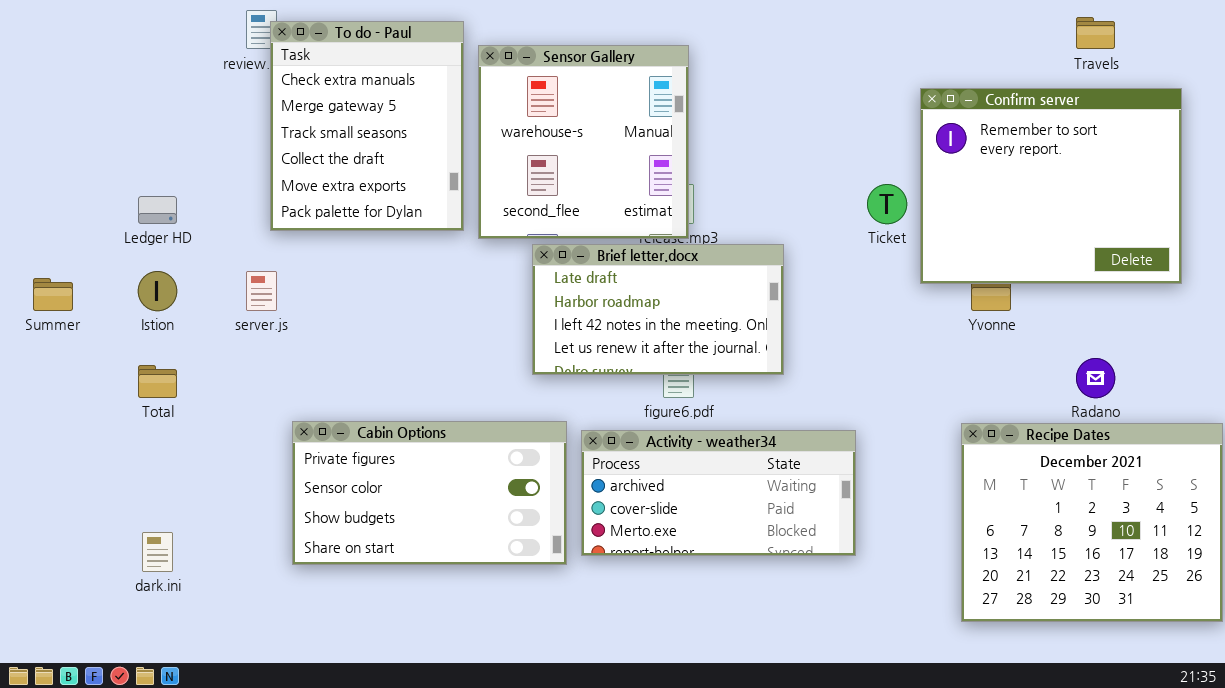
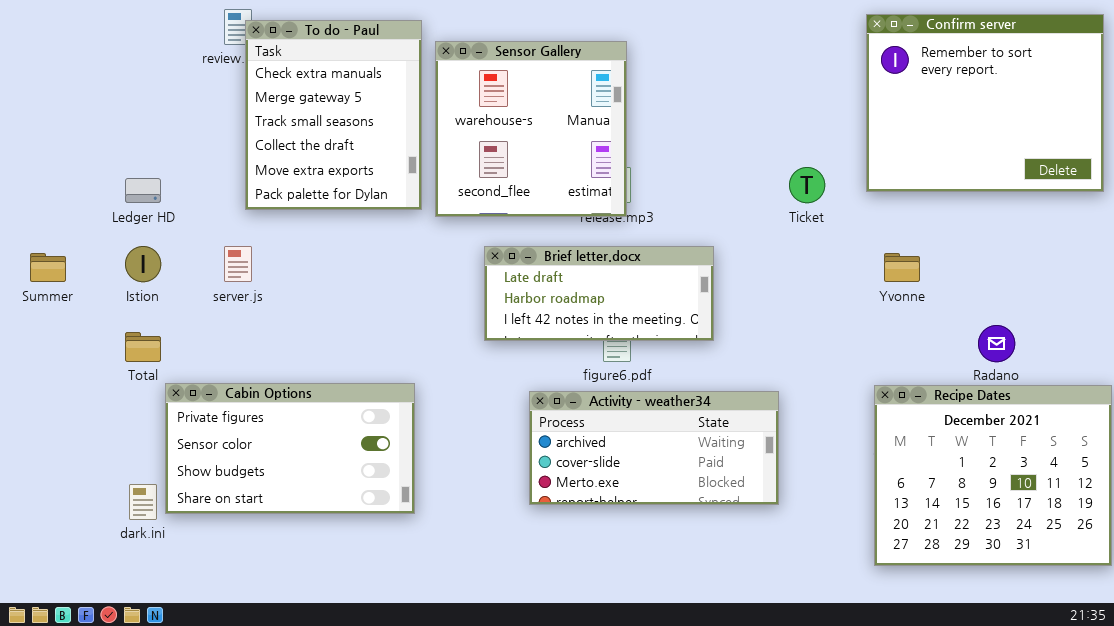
Confirm server: [920,88,1182,284] -> [866,14,1104,192], moved
Brief letter.docx: [532,244,784,375] -> [484,246,714,341], resized
Cabin Options: [292,421,567,565] -> [165,383,415,514], moved

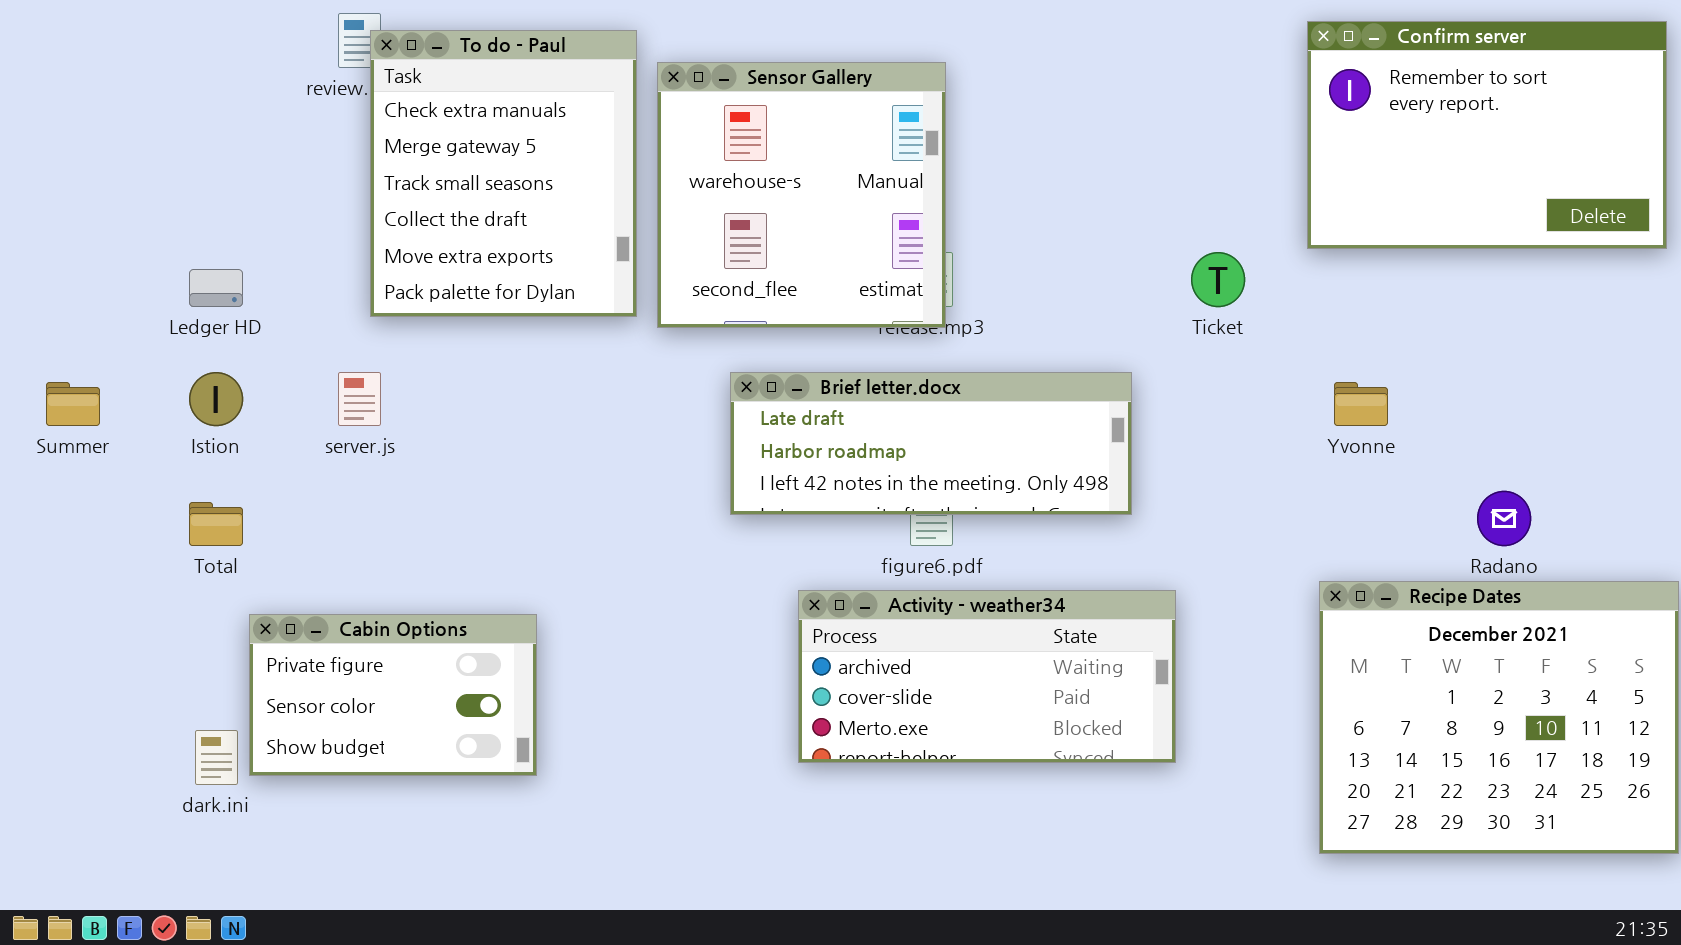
Confirm server: [866,14,1104,192] -> [1307,21,1667,249], resized
Brief letter.docx: [484,246,714,341] -> [730,372,1132,515], resized
Cabin Options: [165,383,415,514] -> [249,614,537,776], resized

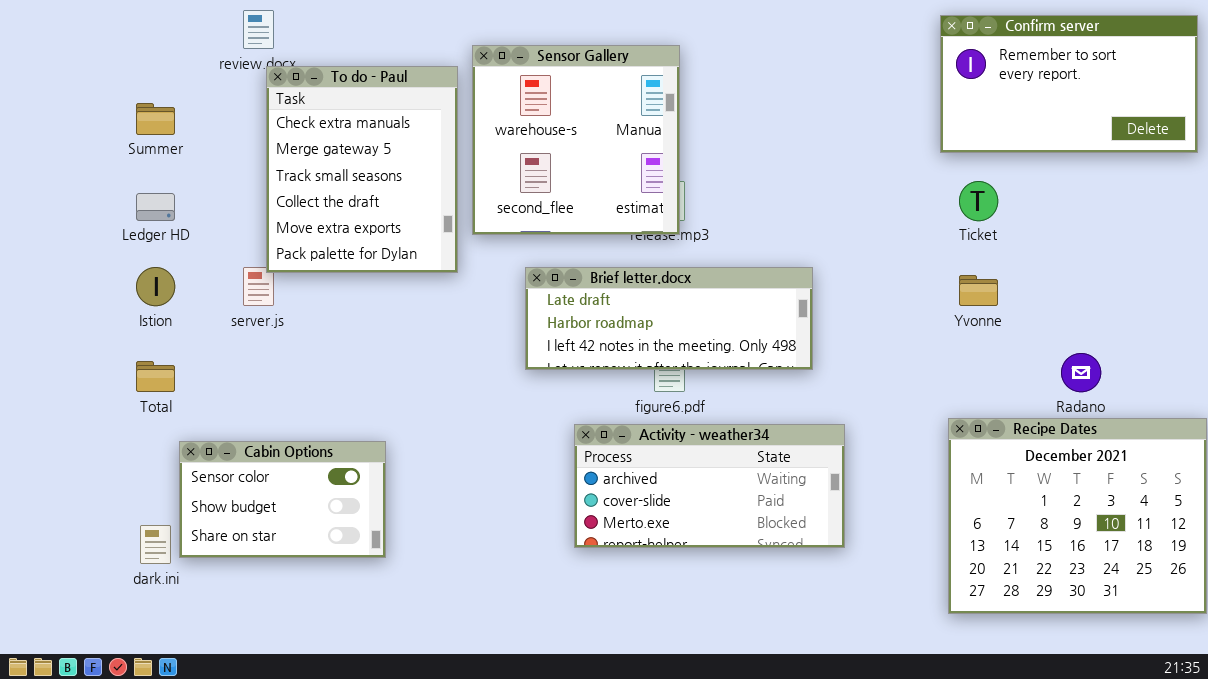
Confirm server: [1307,21,1667,249] -> [940,15,1198,153], resized
To do - Paul: [370,30,637,317] -> [266,66,458,273], moved
Ticket: [1191,252,1245,307] -> [959,181,998,221], moved
Summer: [46,382,100,426] -> [136,103,175,135], moved
Cabin Options: [249,614,537,776] -> [179,441,386,558], scrolled down 1 row

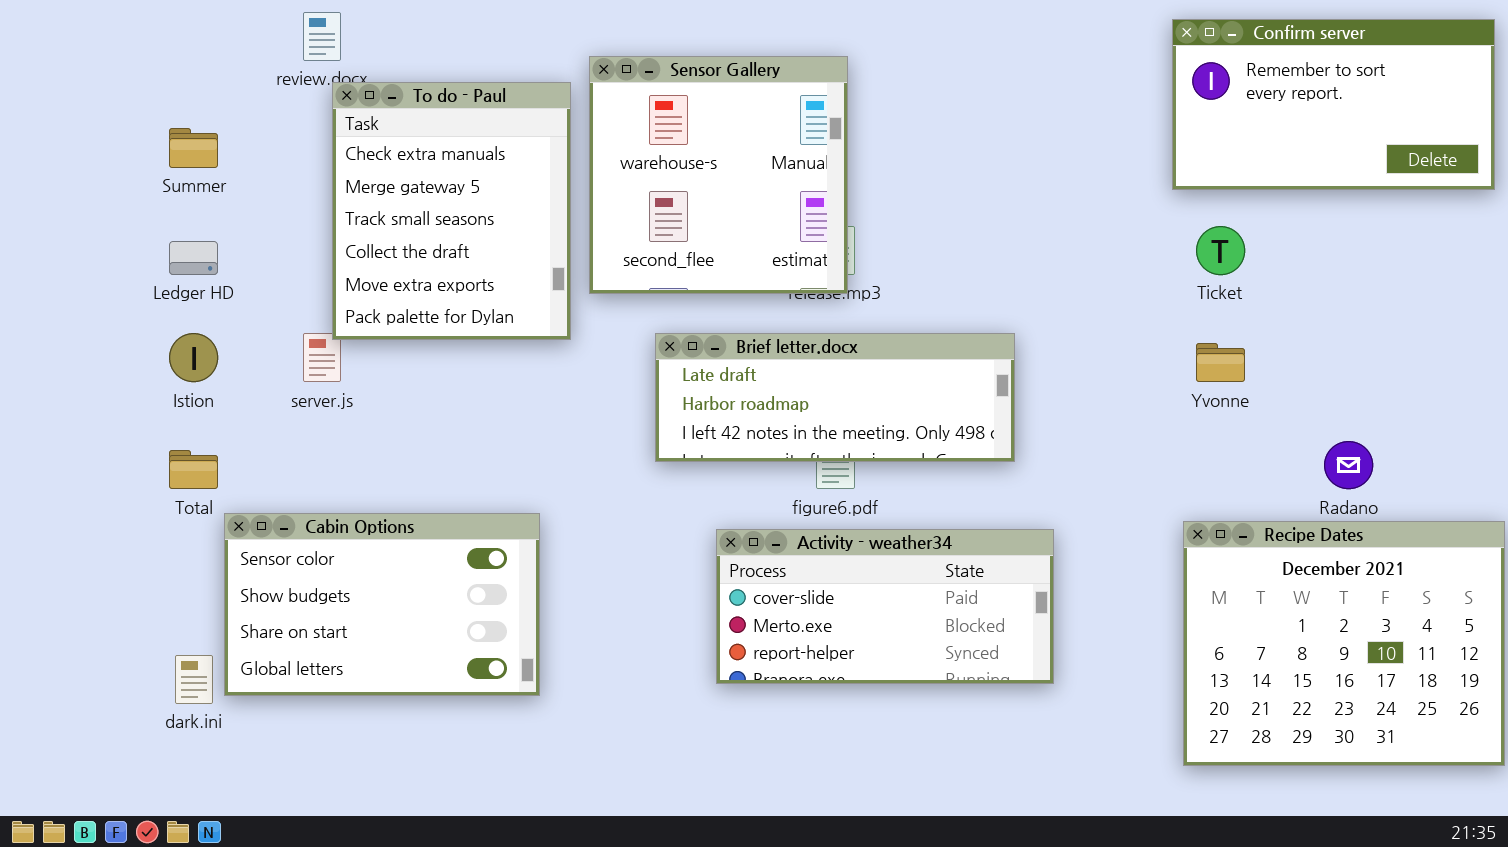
Activity - weather34: [574,424,845,548] -> [716,529,1054,684], scrolled down 1 row
Cabin Options: [179,441,386,558] -> [224,513,540,696], resized

